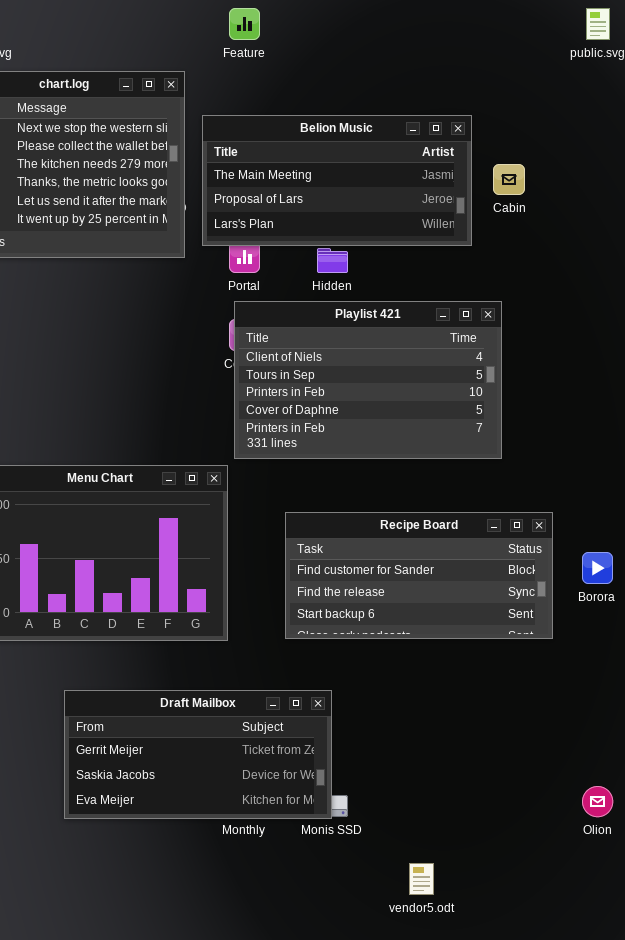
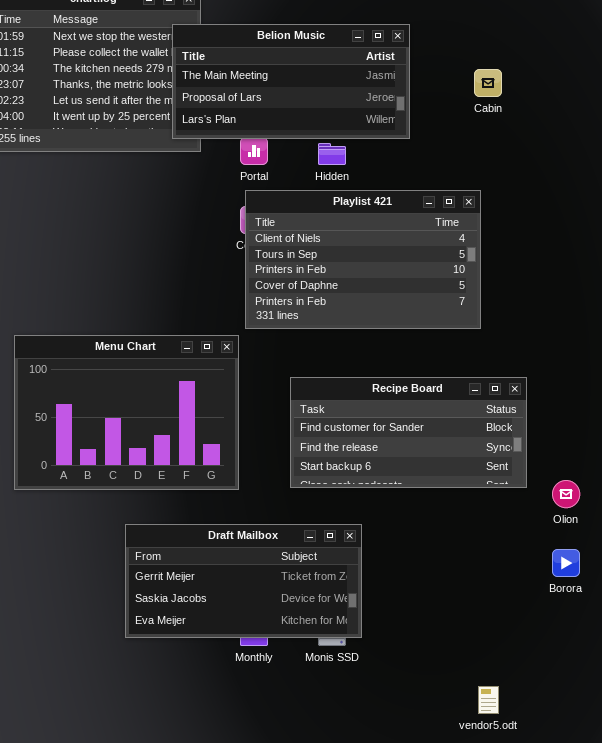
Belion Music: [202,115,472,246] -> [172,24,410,139], moved
Borora: [582,552,613,584] -> [552,549,580,577], moved
Draft Mailbox: [64,690,332,819] -> [125,524,362,638], moved
Olion: [582,786,613,817] -> [552,480,580,508], moved
vendor5.odt: [409,863,434,895] -> [478,686,499,714], moved

